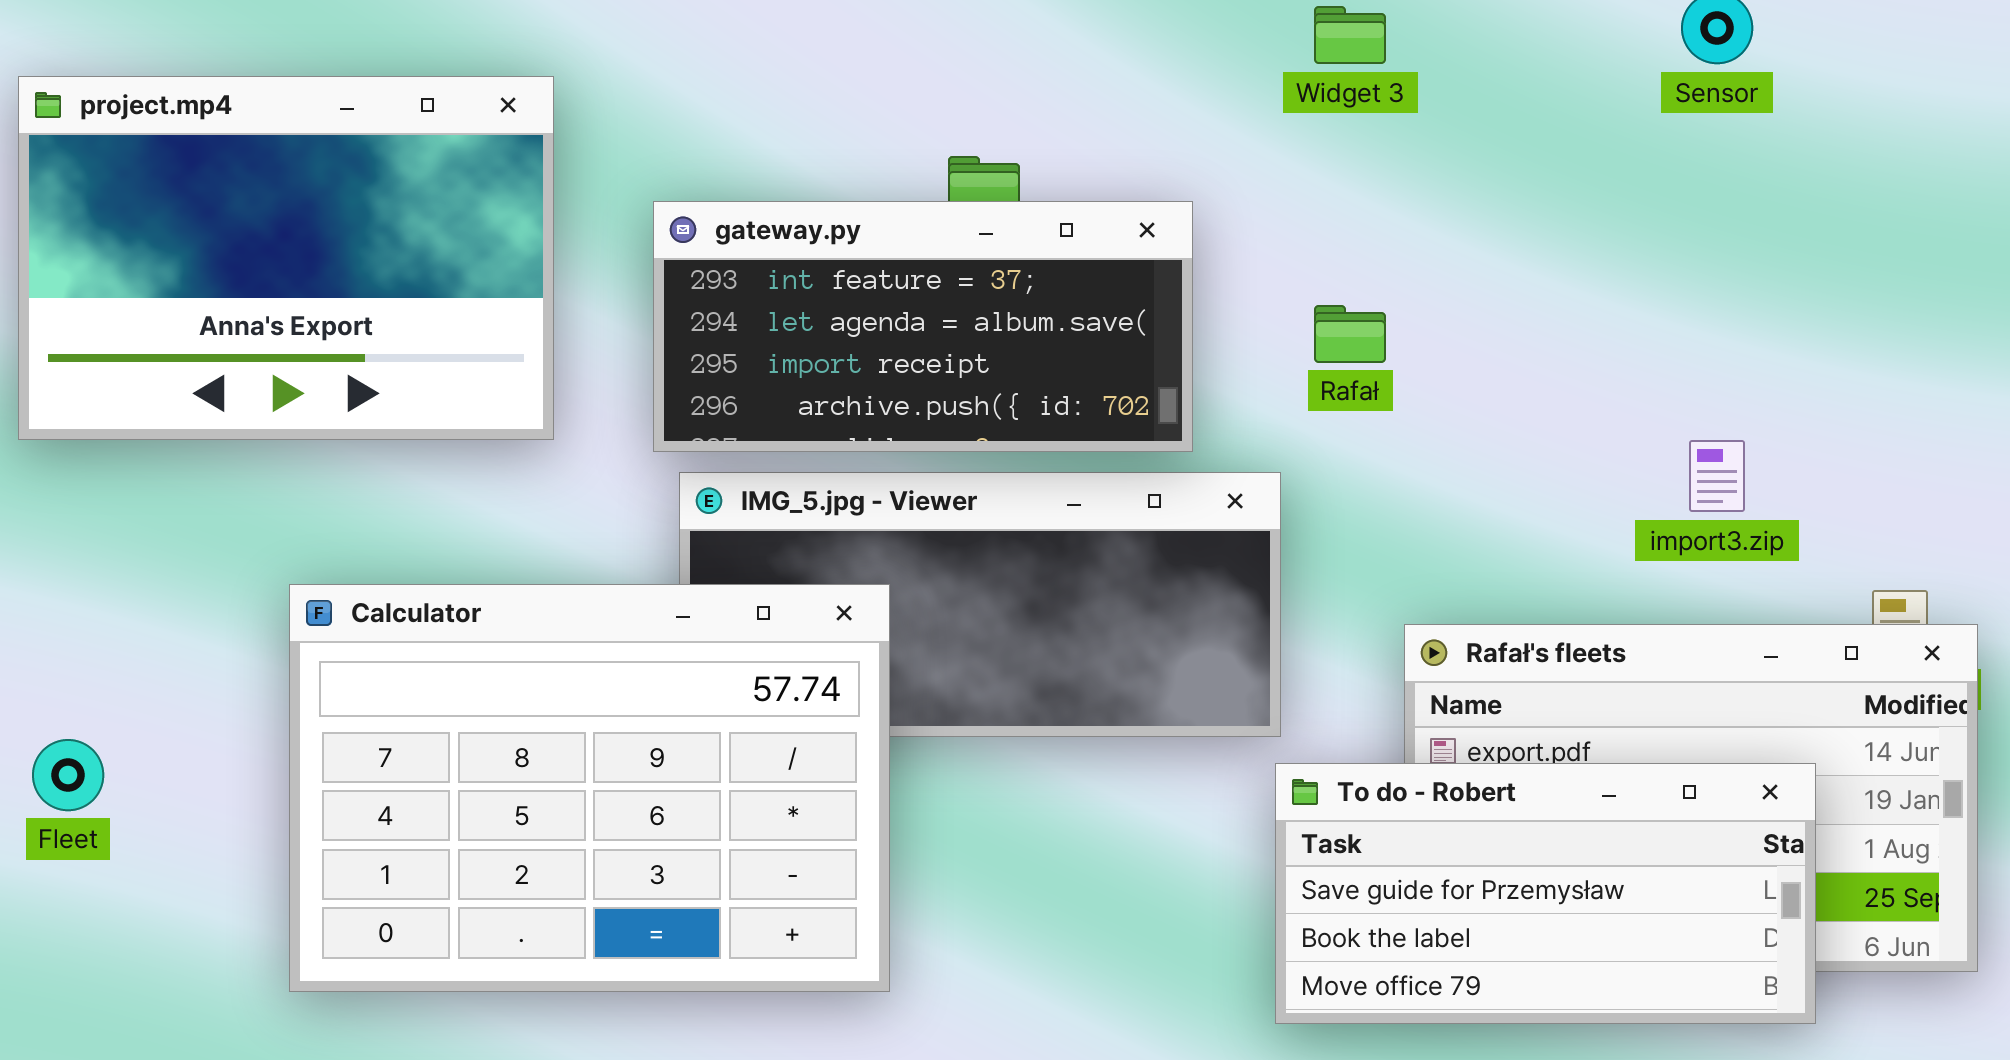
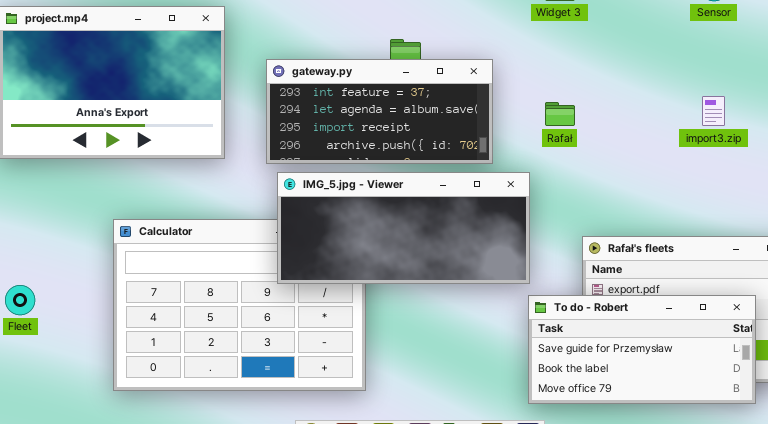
import3.zip: [1689,440,1745,512] -> [702,96,725,126], moved
IMG_5.jpg - Viewer: [679,472,1281,737] -> [277,172,530,284], raised

